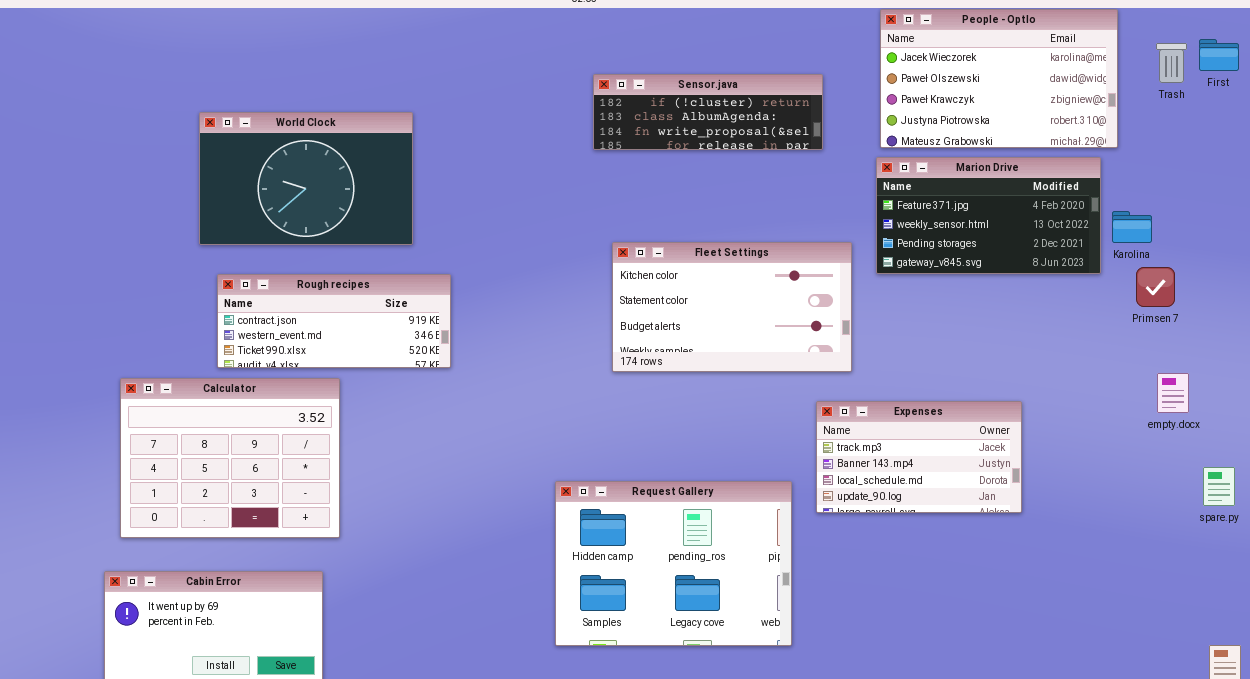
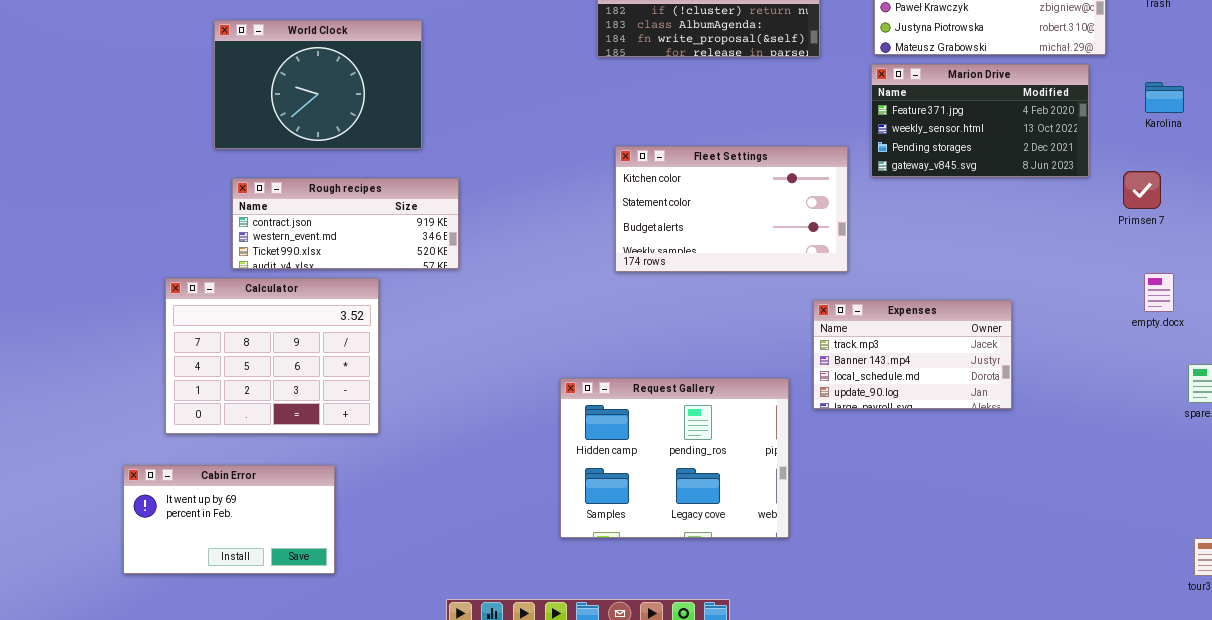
Karolina: [1112,211,1152,243] -> [1145,82,1184,113], moved
Calculator: [120,378,340,538] -> [165,278,379,434], moved

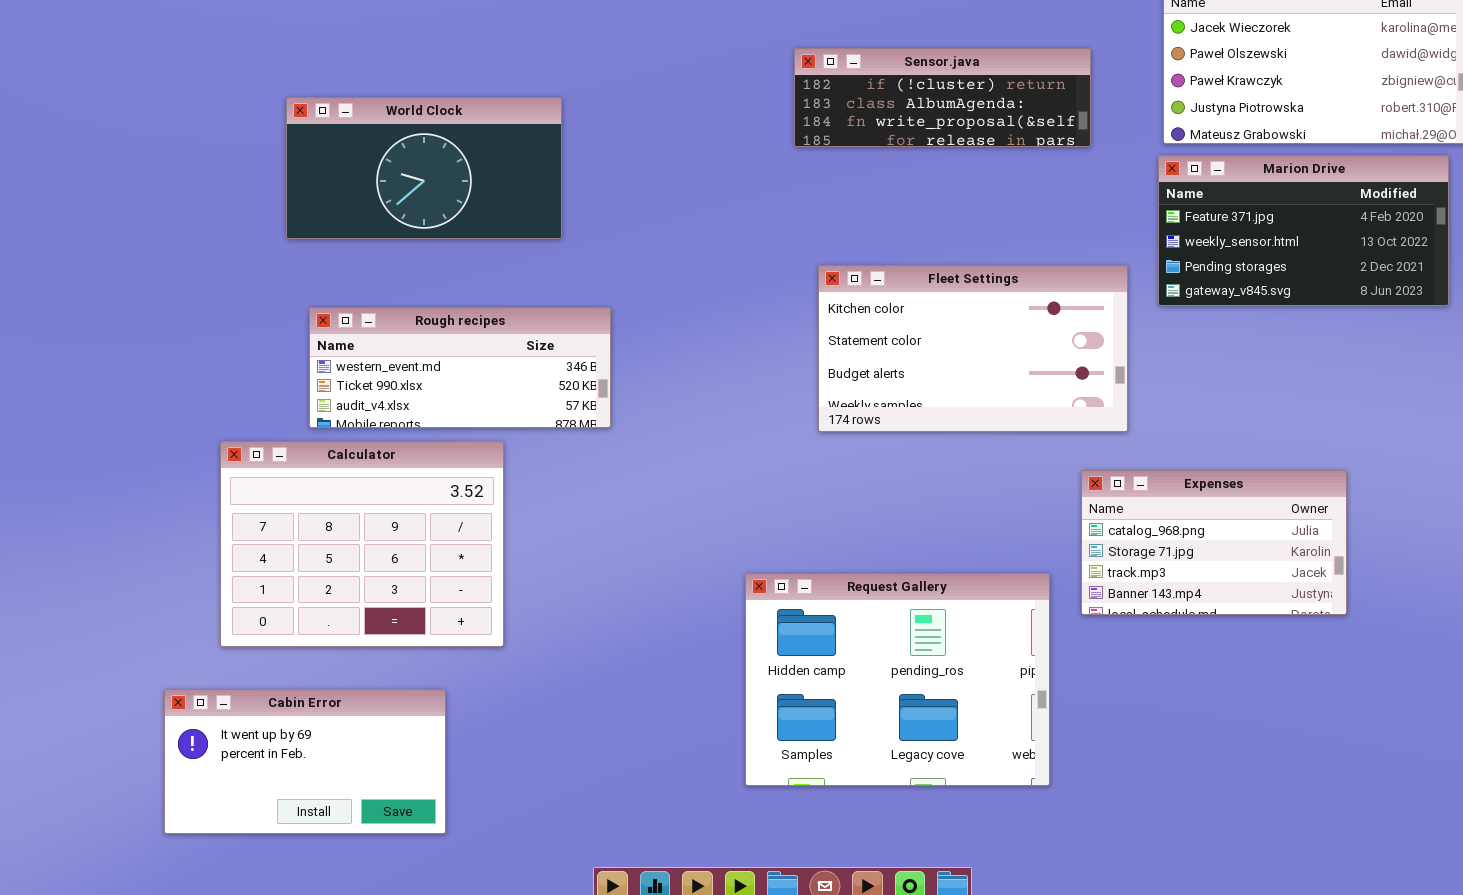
World Clock: [214,20,422,149] -> [286,97,562,239], resized
Rough recipes: [232,178,459,269] -> [309,307,611,428], scrolled down 1 row
Expenses: [813,300,1012,409] -> [1081,470,1347,615], scrolled up 2 rows

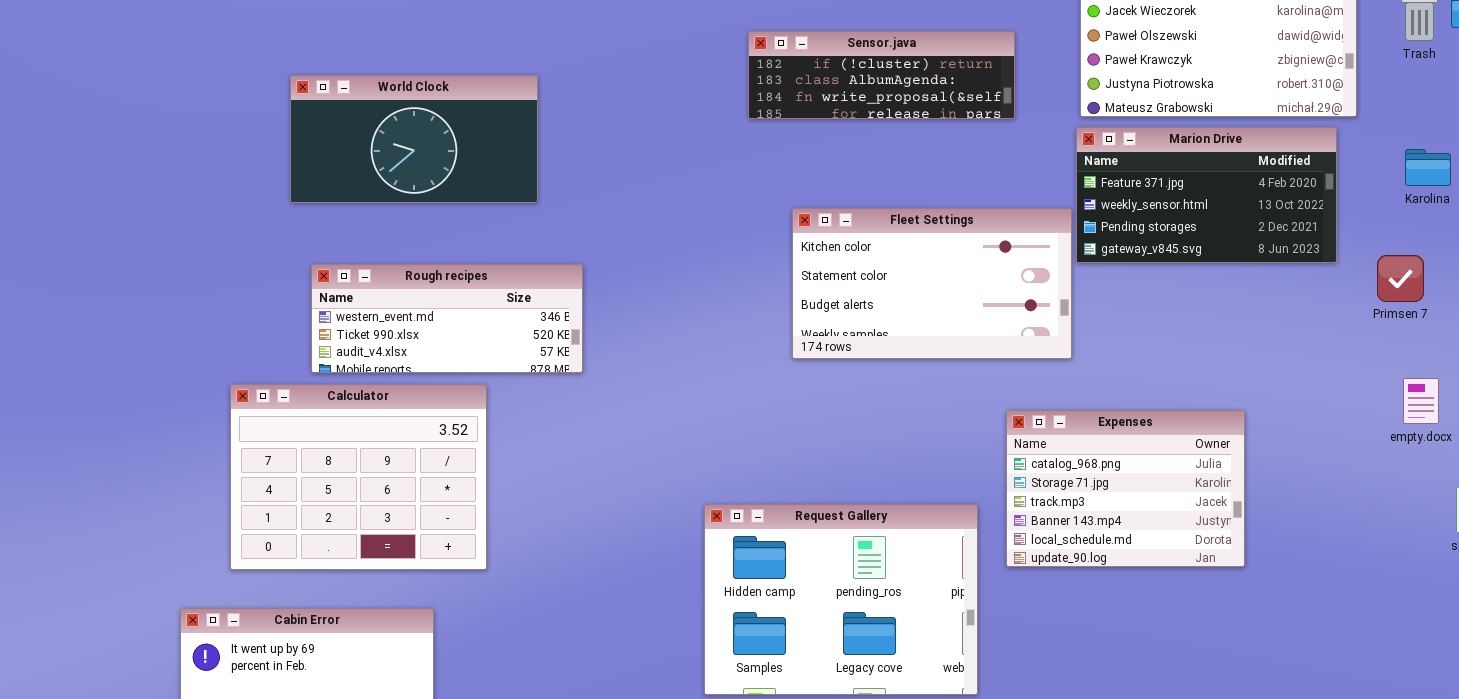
Fleet Settings: [818,265,1128,432] -> [792,208,1072,359], moved
Expenses: [1081,470,1347,615] -> [1006,410,1245,567], resized

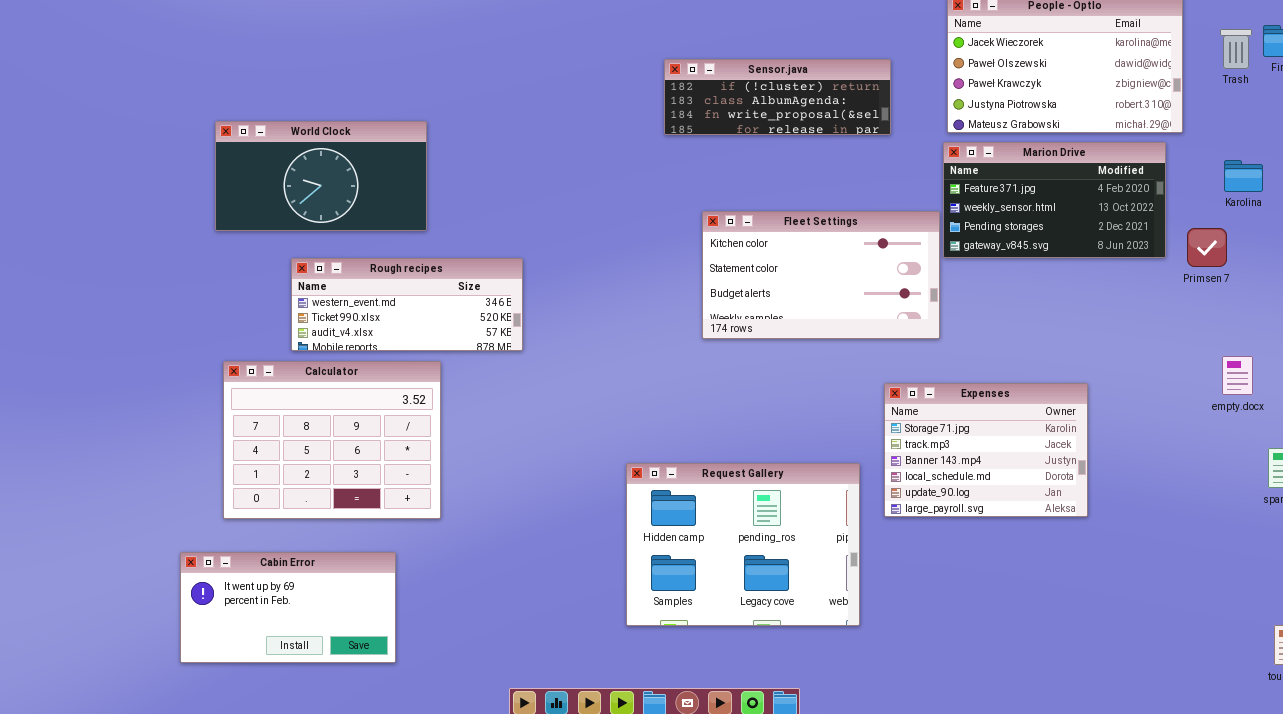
World Clock: [290,75,538,203] -> [215,121,427,231], moved
Primsen 7: [1377,255,1424,302] -> [1187,228,1227,267], moved
Expenses: [1006,410,1245,567] -> [884,383,1088,517], scrolled down 1 row

